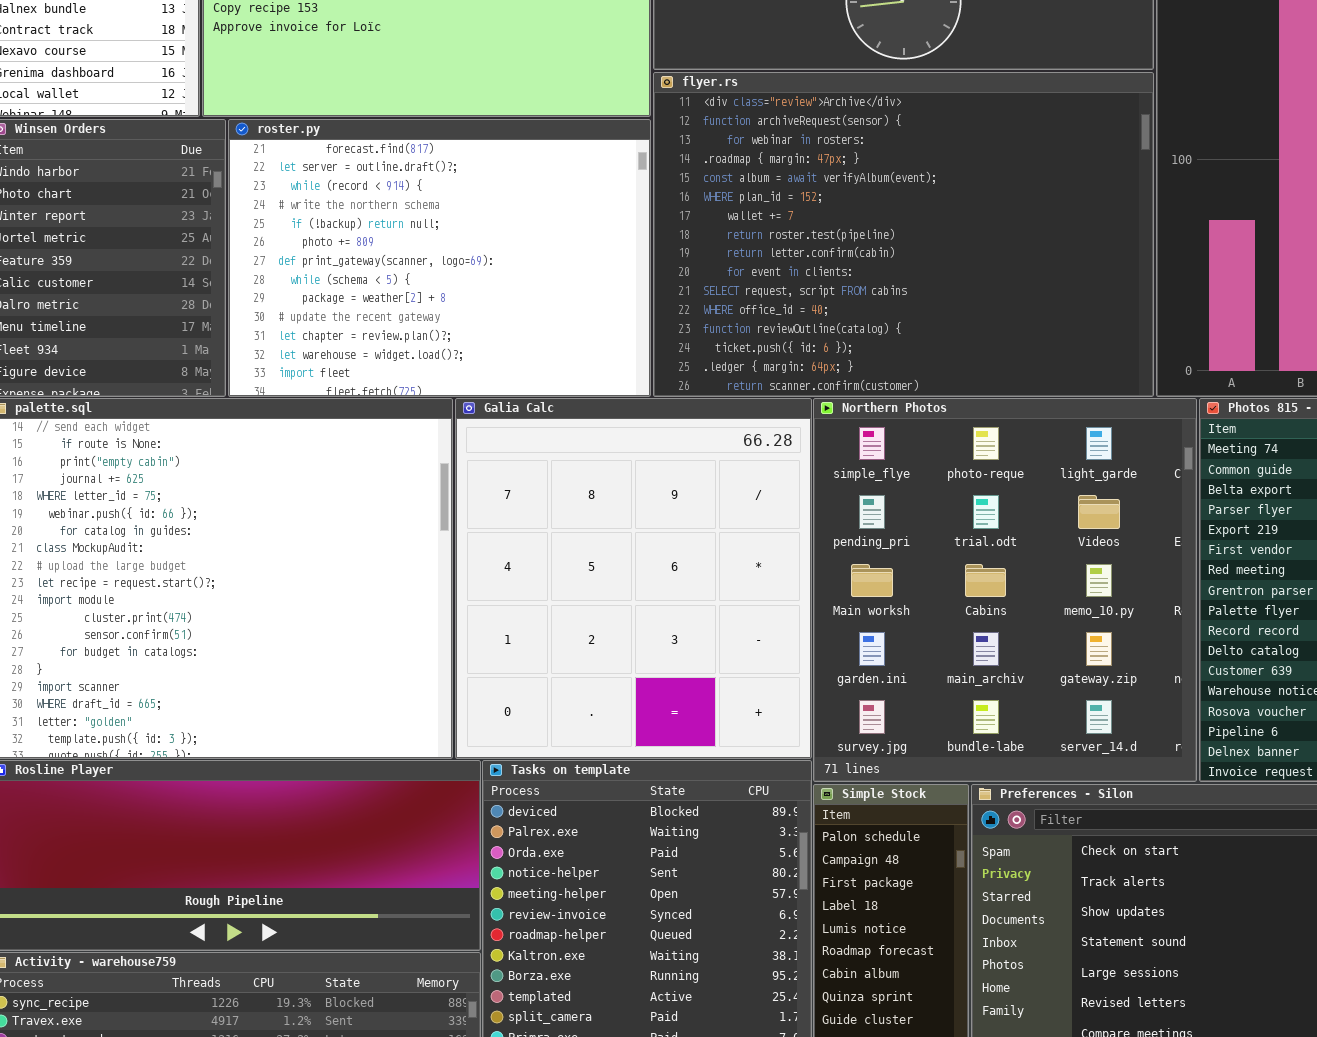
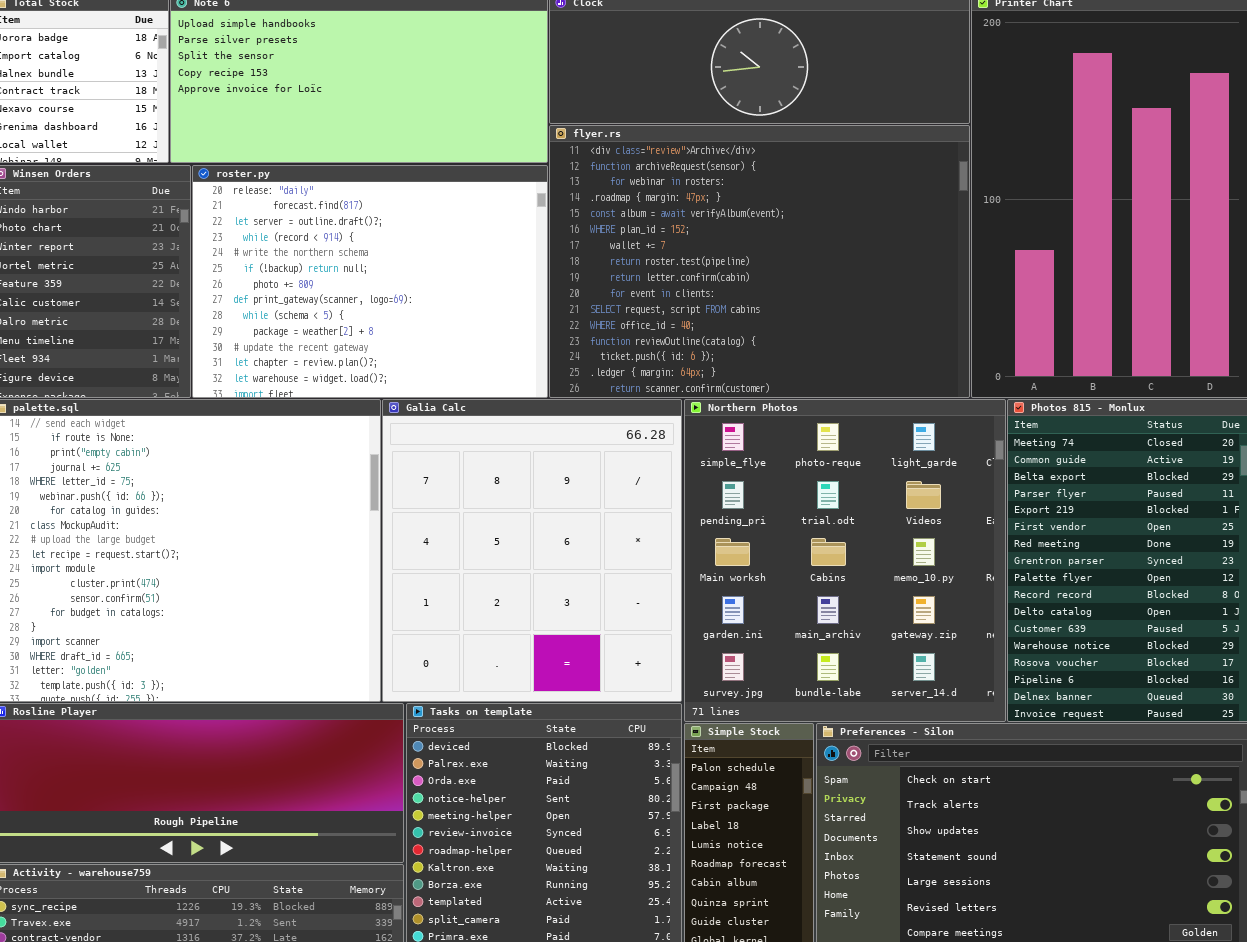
roster.py: [228,119,651,397] -> [192,165,548,398], scrolled up 1 row

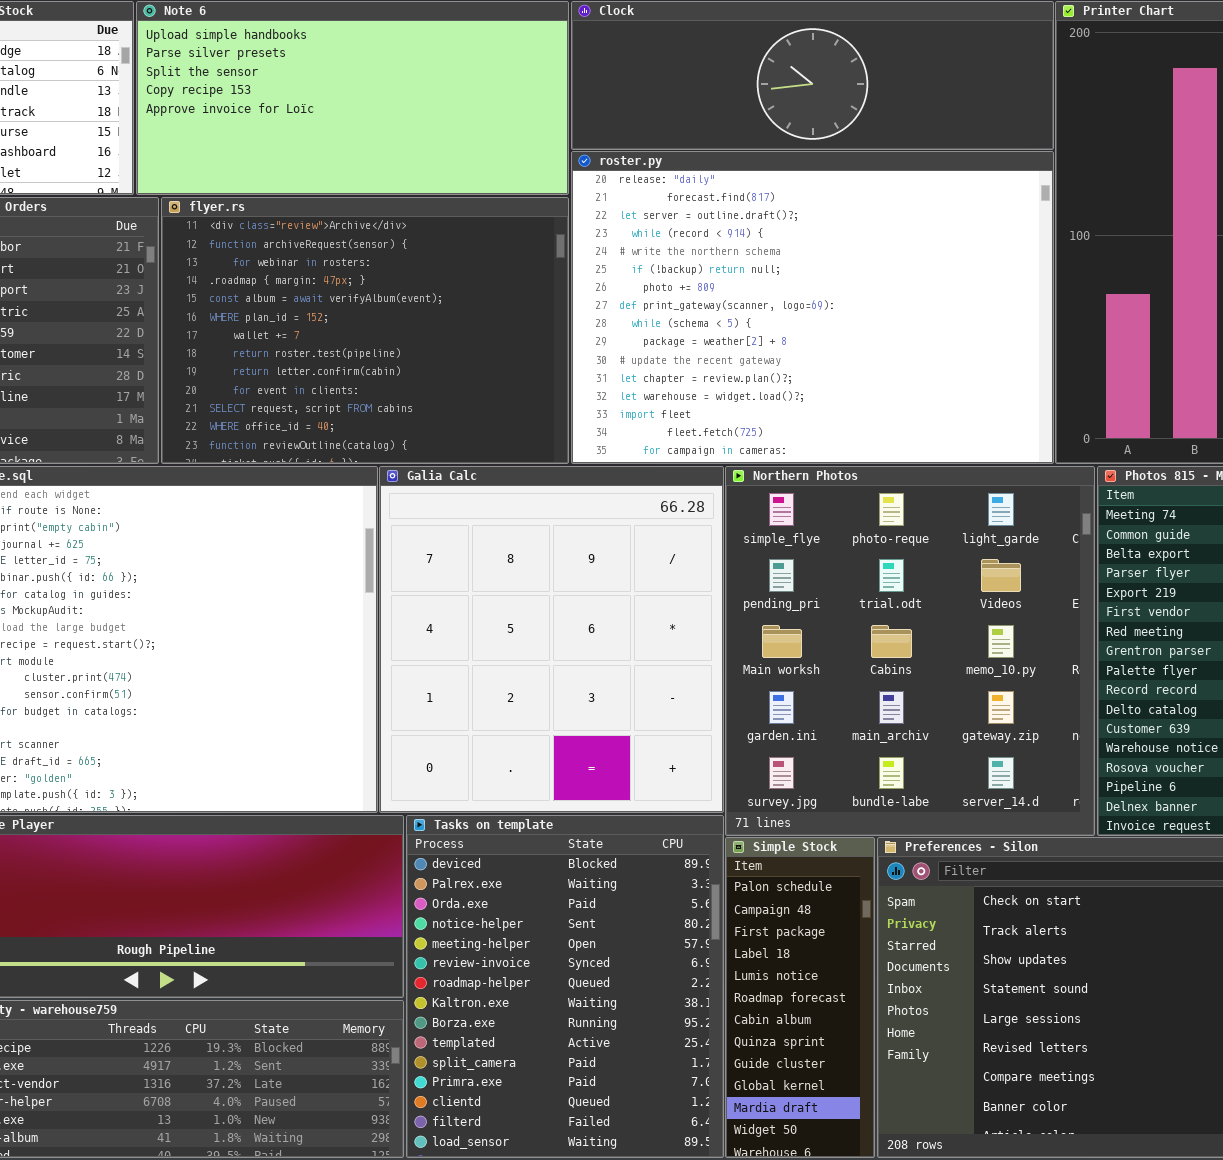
flyer.rs: [549,125,970,398] -> [161,197,569,464], moved, resized
roster.py: [192,165,548,398] -> [571,151,1054,464], moved, resized

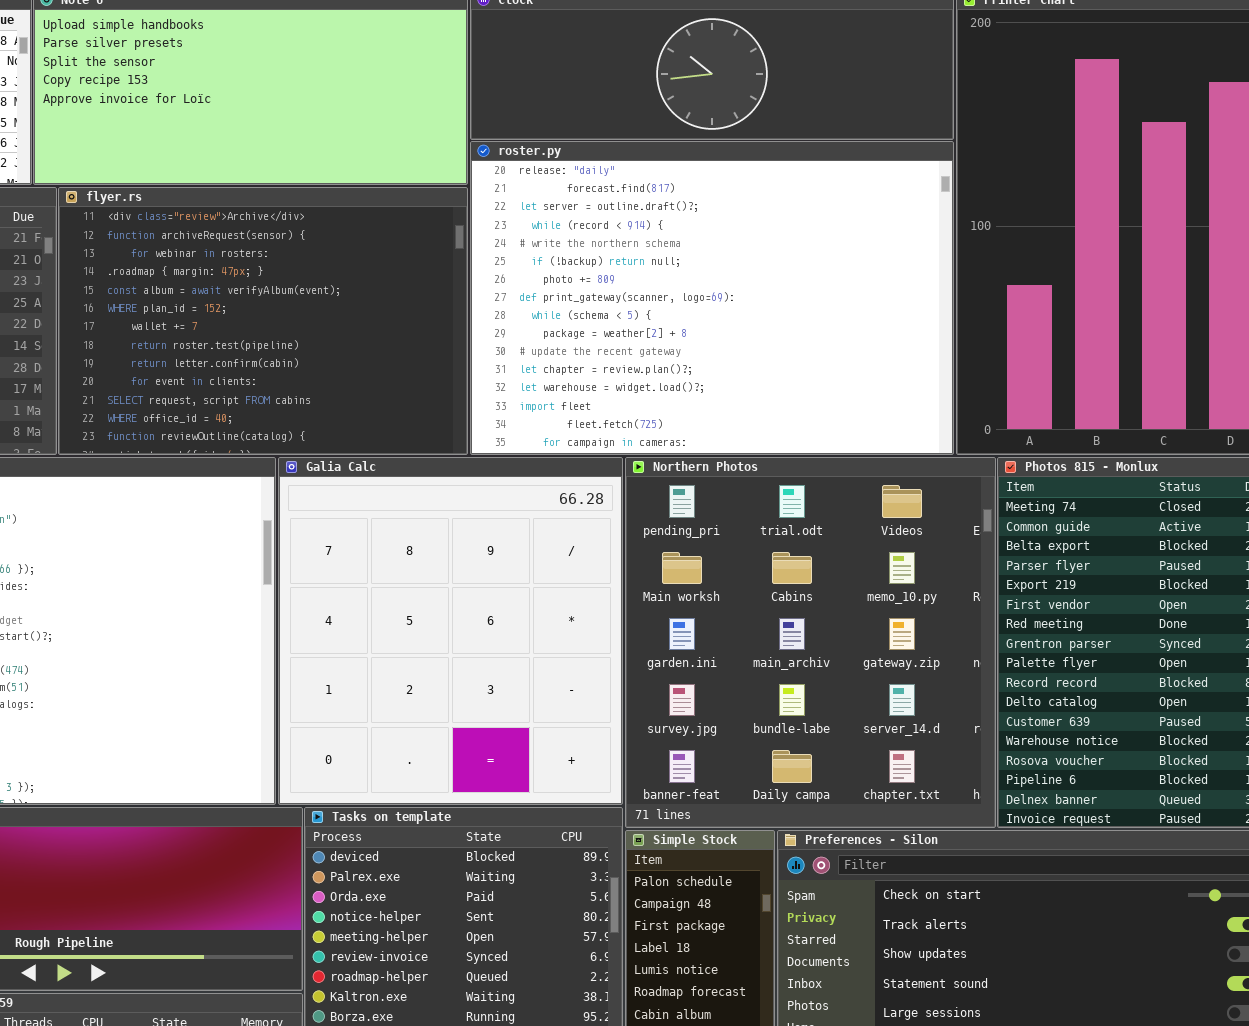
Northern Photos: [725,466,1095,836] -> [625,457,996,828], scrolled down 1 row

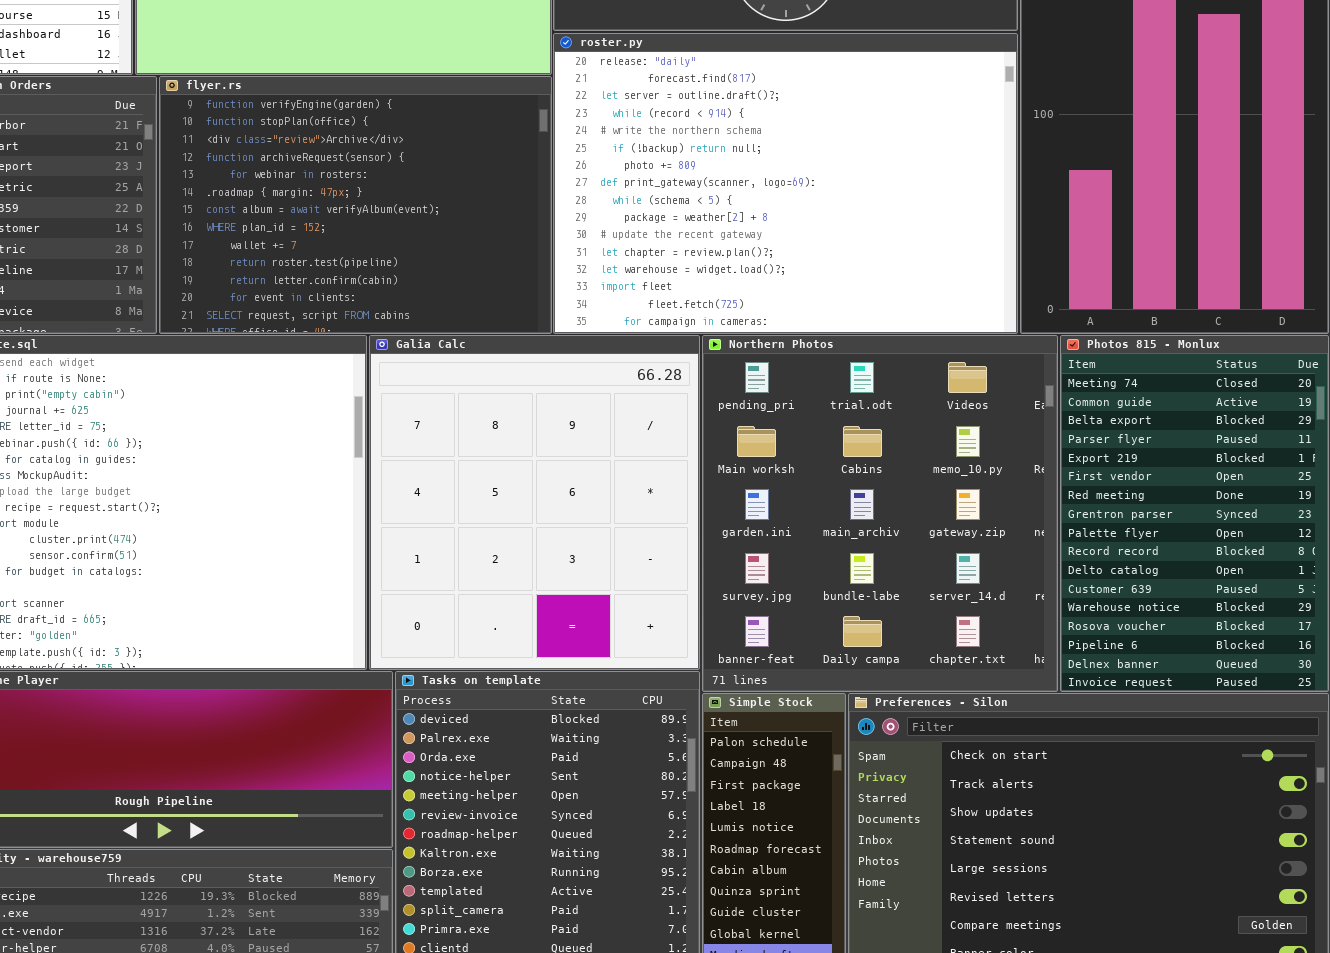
flyer.rs: [58,187,468,455] -> [159,76,552,334], scrolled up 2 rows

